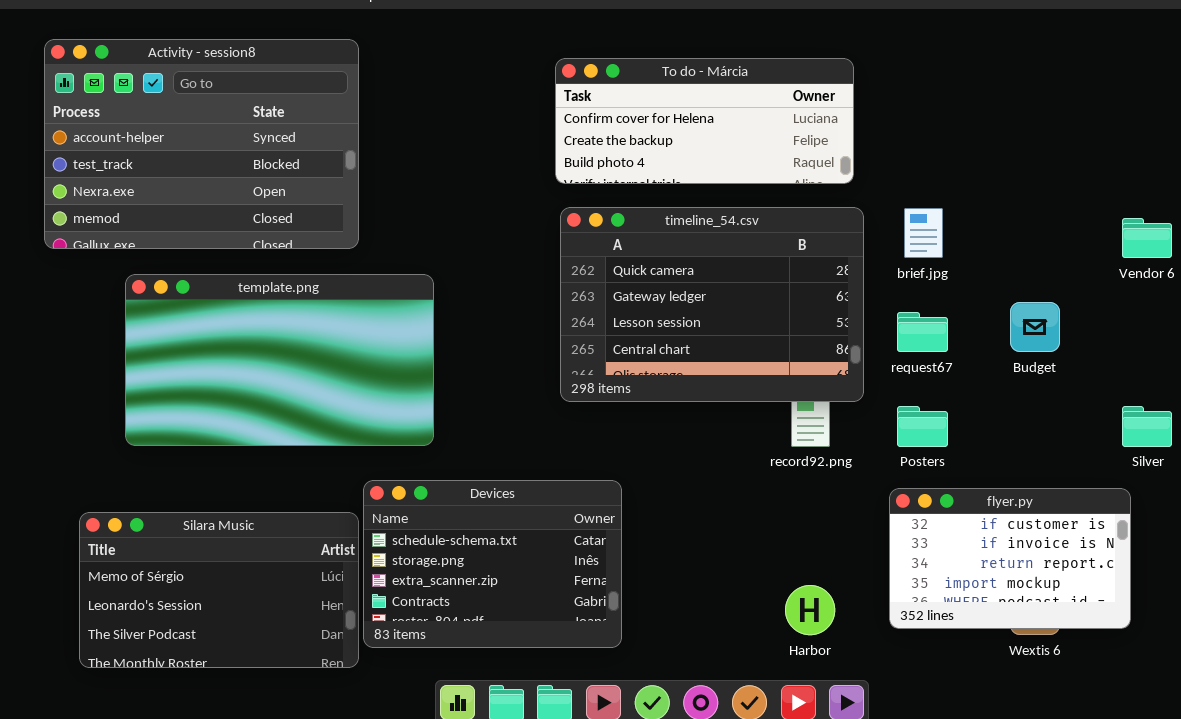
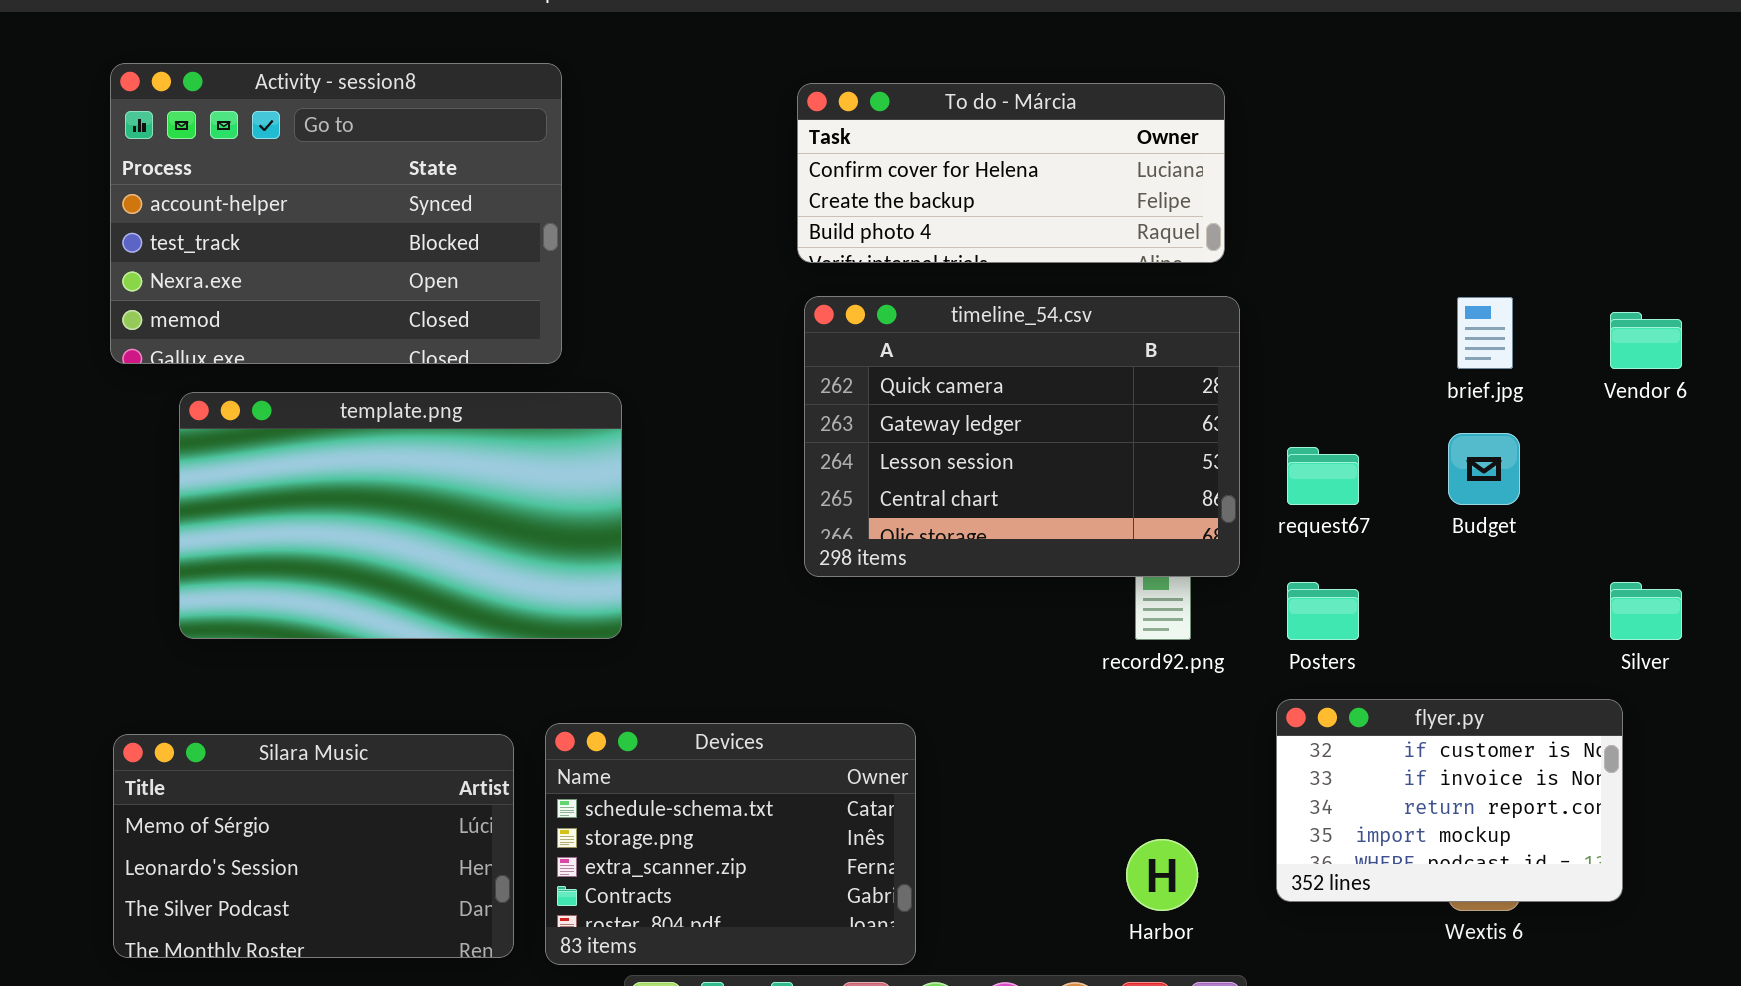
Activity - session8: [44,39,359,249] -> [110,63,562,364], moved
brief.jpg: [904,208,943,258] -> [1457,297,1513,369], moved
Devices: [363,480,622,648] -> [545,723,916,965], moved

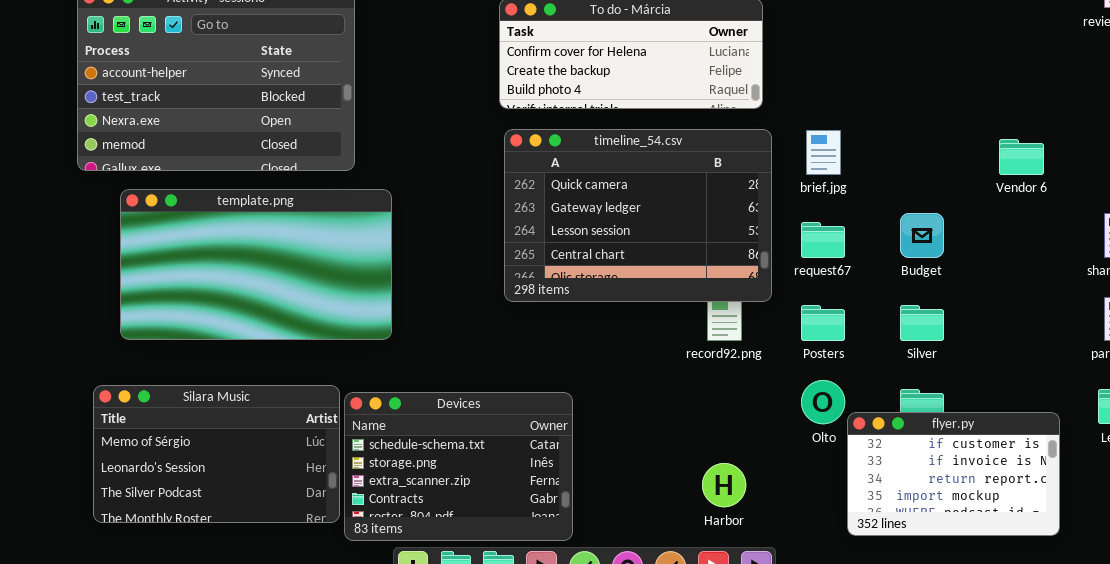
brief.jpg: [1457,297,1513,369] -> [806,130,841,175], moved
Silver: [1610,582,1682,640] -> [900,305,944,341], moved
flyer.py: [1276,699,1623,902] -> [847,412,1060,536], moved
Silara Music: [113,734,514,958] -> [93,385,340,523], moved

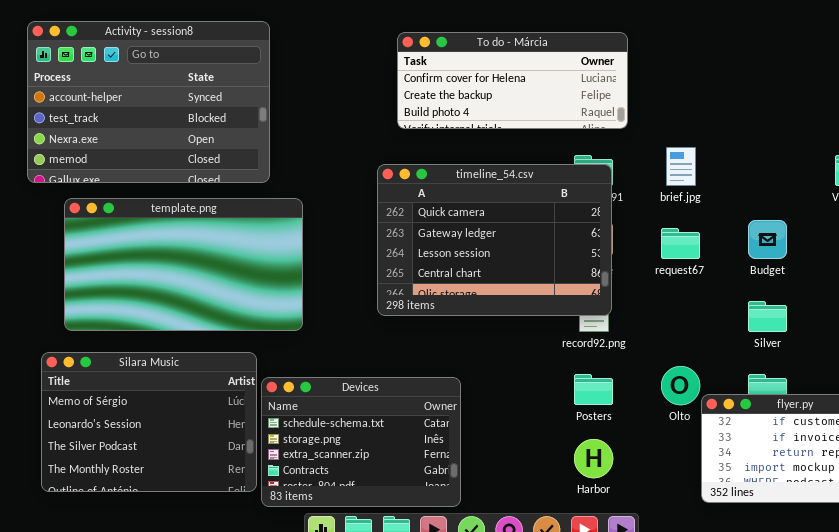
timeline_54.csv: [504,129,772,302] -> [377,164,612,316], moved
Posters: [801,305,845,341] -> [574,374,613,405], moved
Silara Music: [93,385,340,523] -> [41,352,257,492], resized

